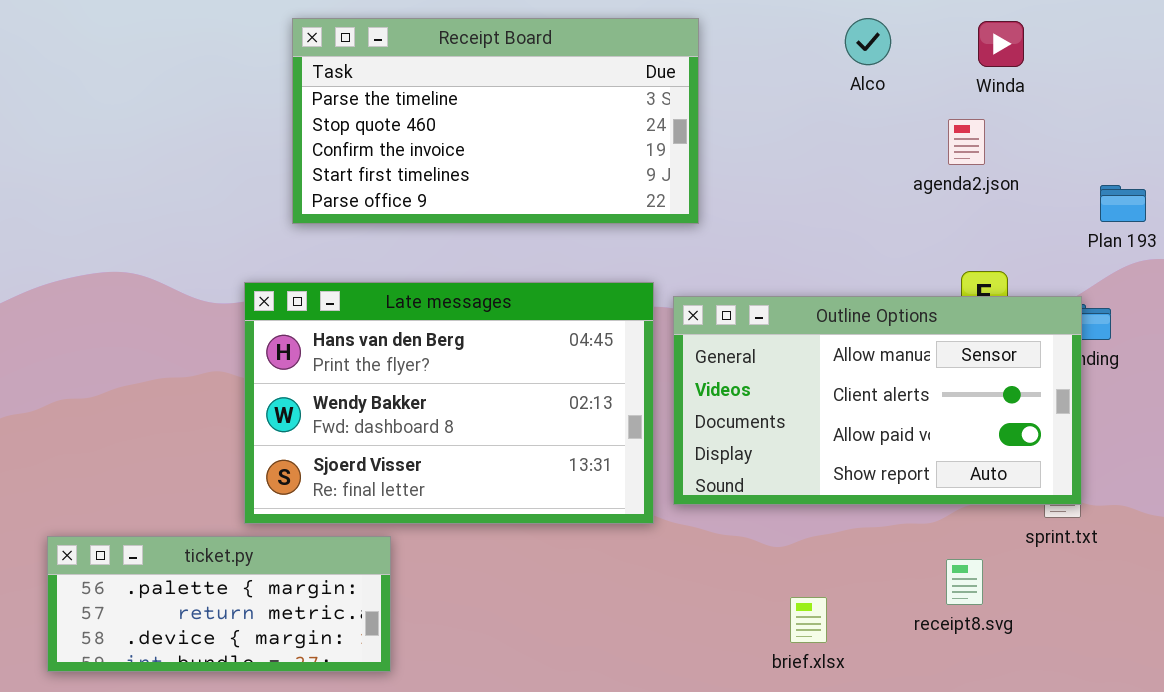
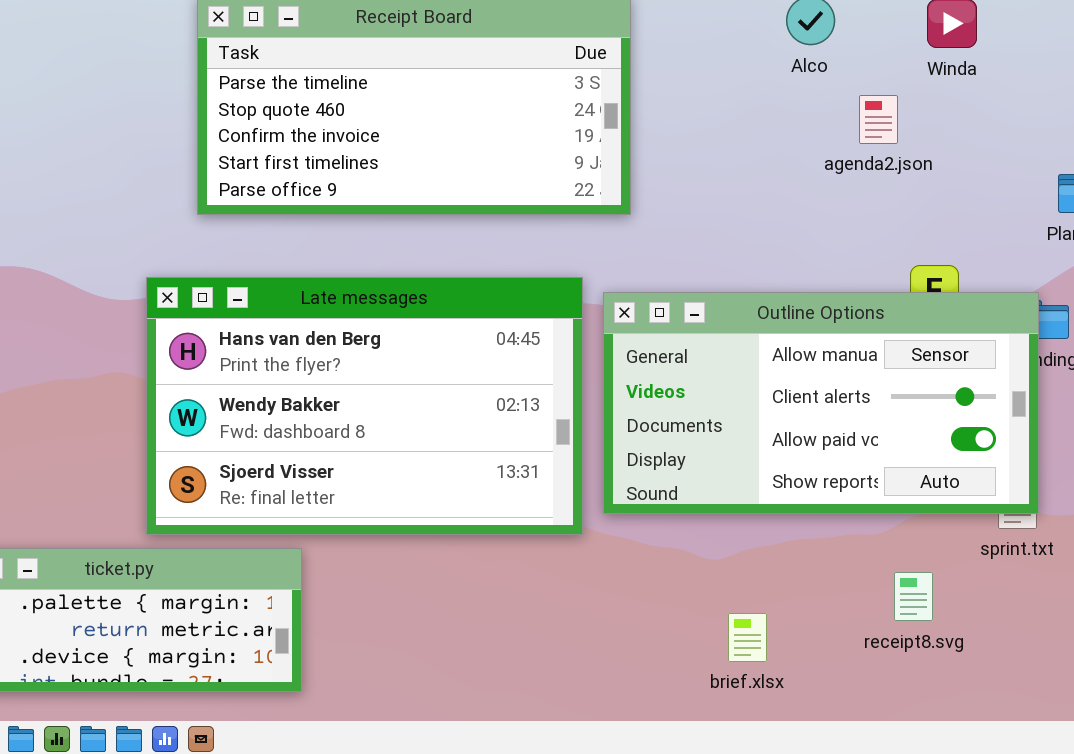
agenda2.json: [948,119,985,165] -> [859,95,898,144], moved

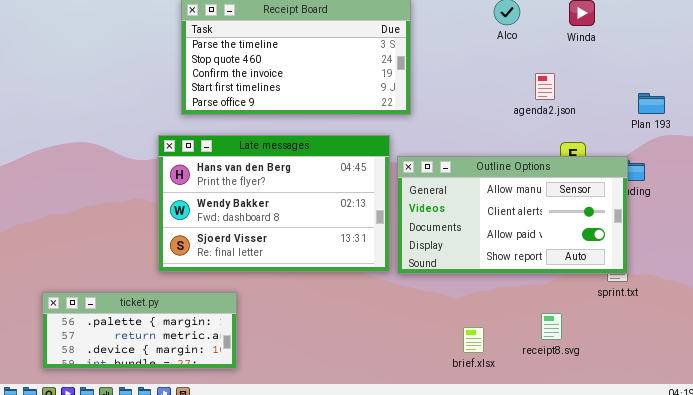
agenda2.json: [859,95,898,144] -> [535,73,555,100], moved
Late messages: [146,277,583,535] -> [158,135,390,272], moved
receipt8.svg: [894,572,933,621] -> [541,313,562,340], moved

